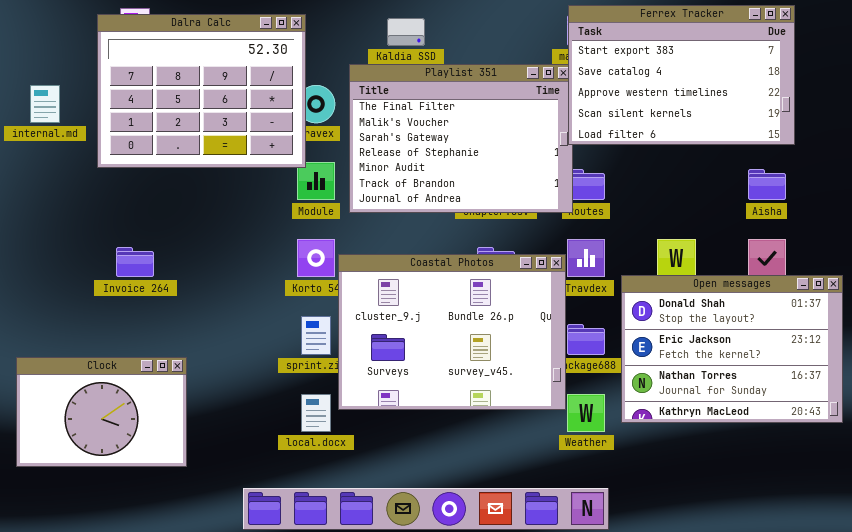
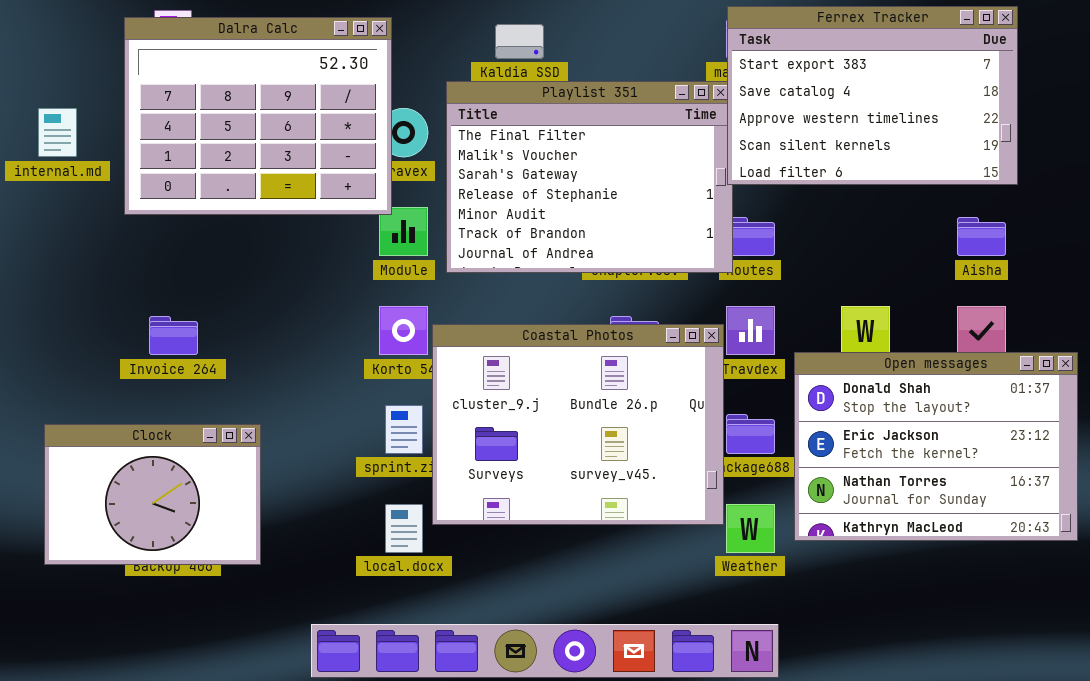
Clock: [16,357,187,467] -> [44,424,261,565], moved

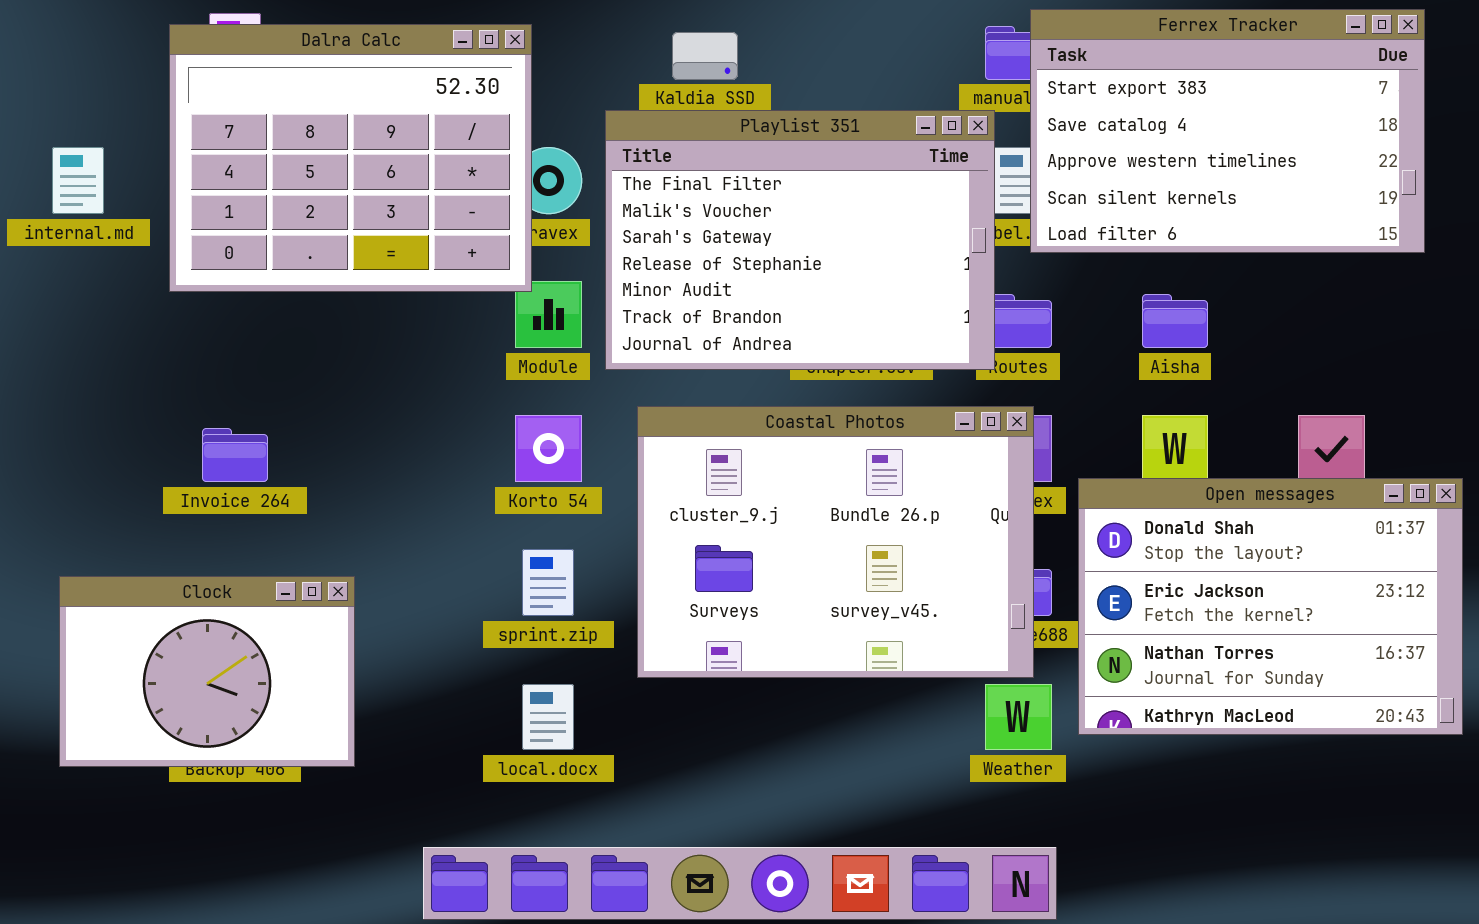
Ferrex Tracker: [727,6,1018,185] -> [1030,9,1425,253], moved
Aisha: [957,217,1006,256] -> [1142,294,1208,348], moved
Coastal Photos: [432,324,724,525] -> [637,406,1034,678], moved

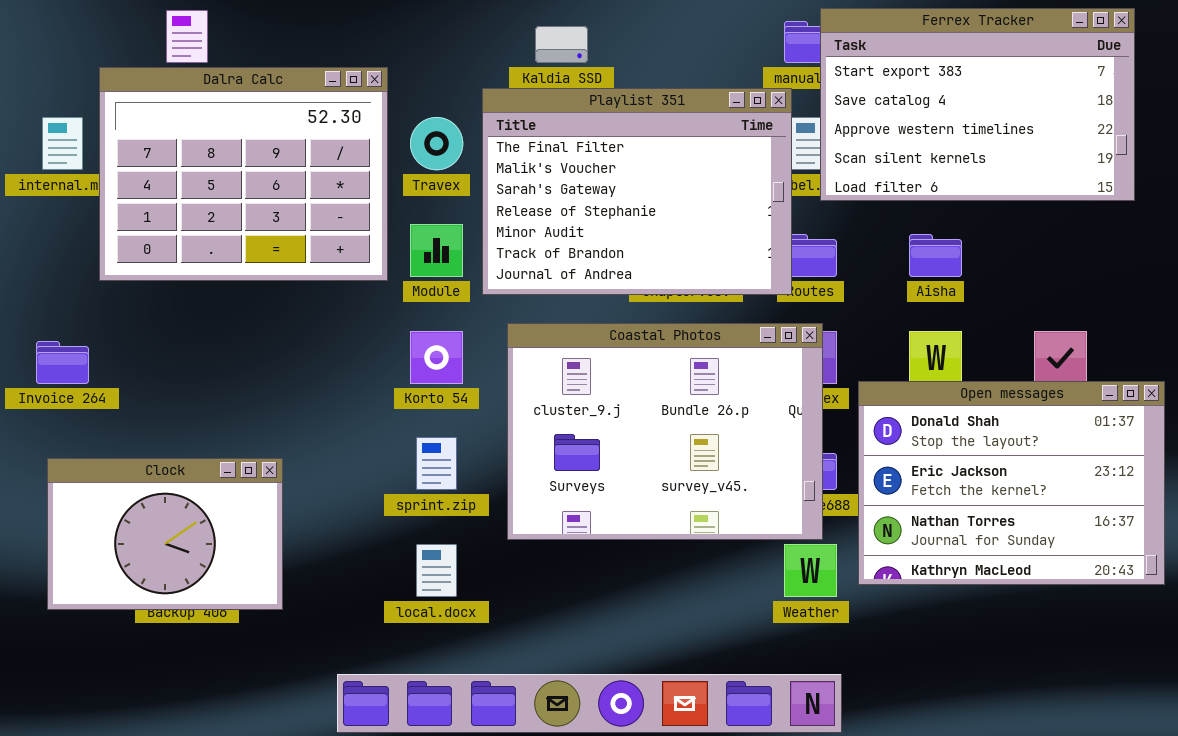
Dalra Calc: [169,24,532,292] -> [99,67,388,281], moved
Invoice 264: [202,428,268,482] -> [36,341,89,384], moved

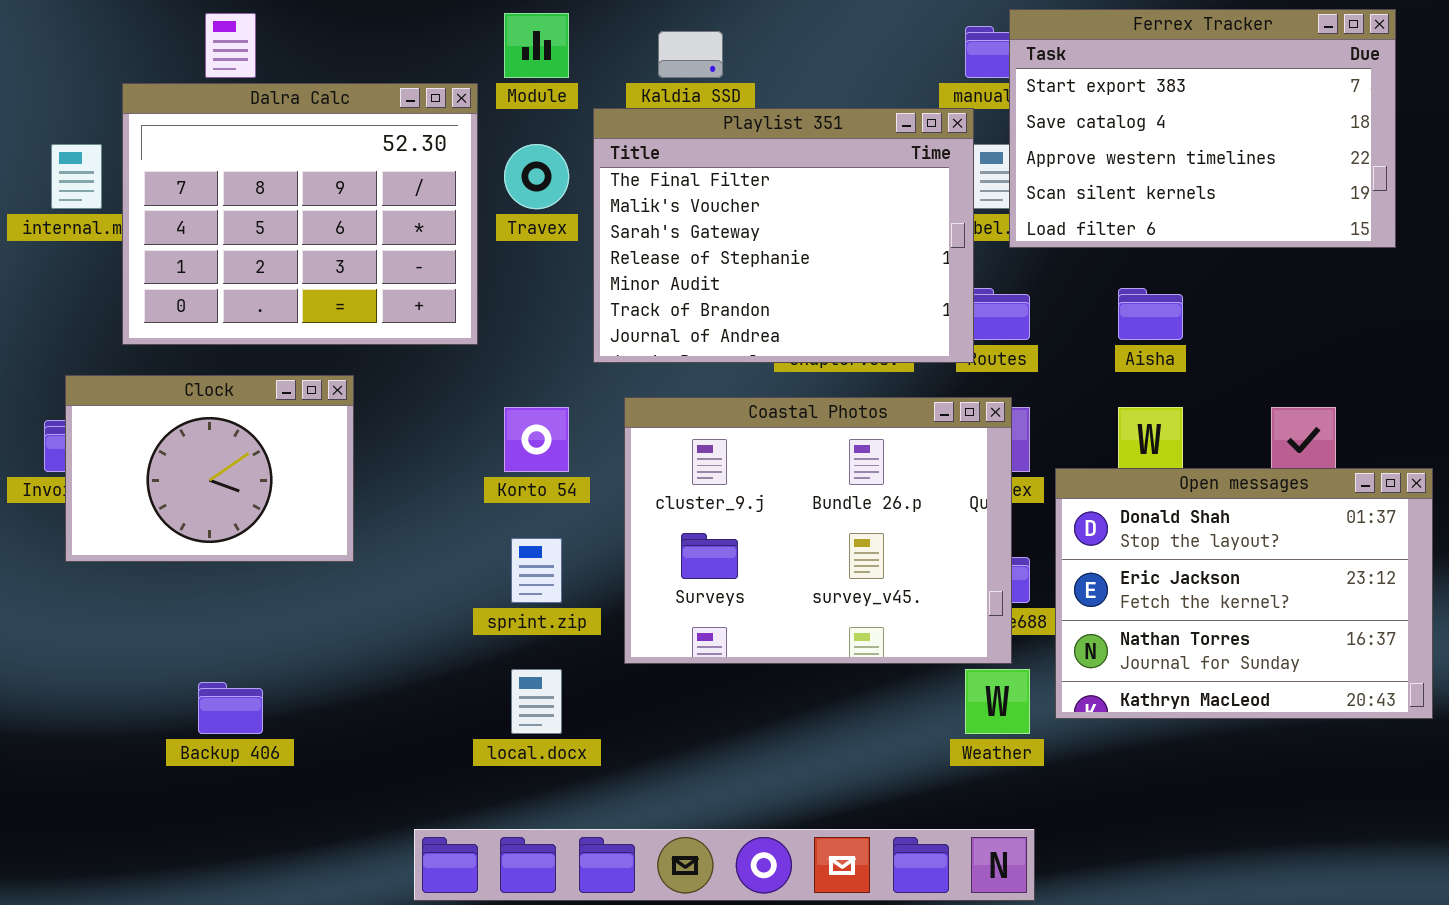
Module: [410,224,463,277] -> [504,13,569,78], moved
Clock: [47,458,283,610] -> [65,375,354,562], moved

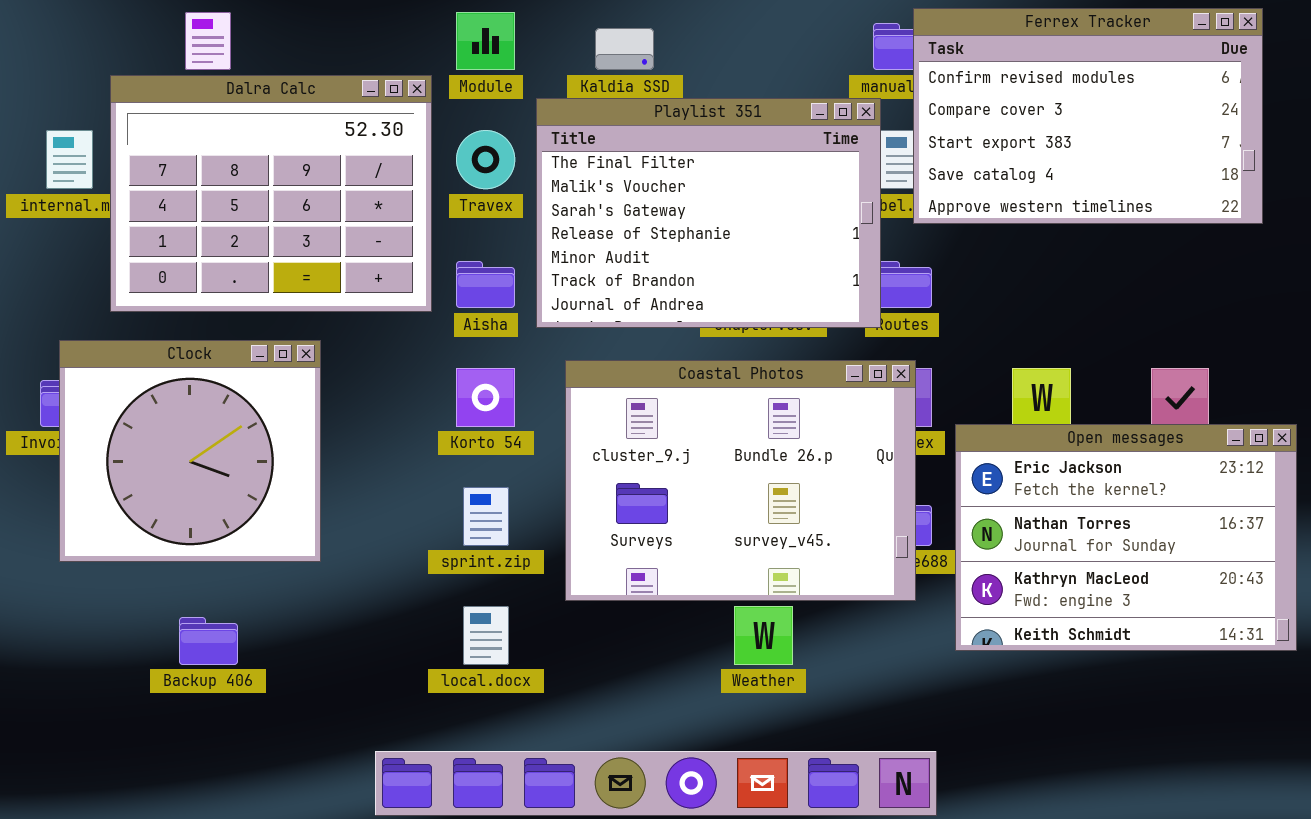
Ferrex Tracker: [1009,9,1396,248] -> [913,8,1263,224], scrolled up 2 rows
Aisha: [1118,288,1183,340] -> [456,261,515,308], moved
Clock: [65,375,354,562] -> [59,340,321,562], resized
Open messages: [1055,468,1433,719] -> [955,424,1297,651], scrolled down 1 row
Weather: [965,669,1030,734] -> [734,606,793,665], moved

